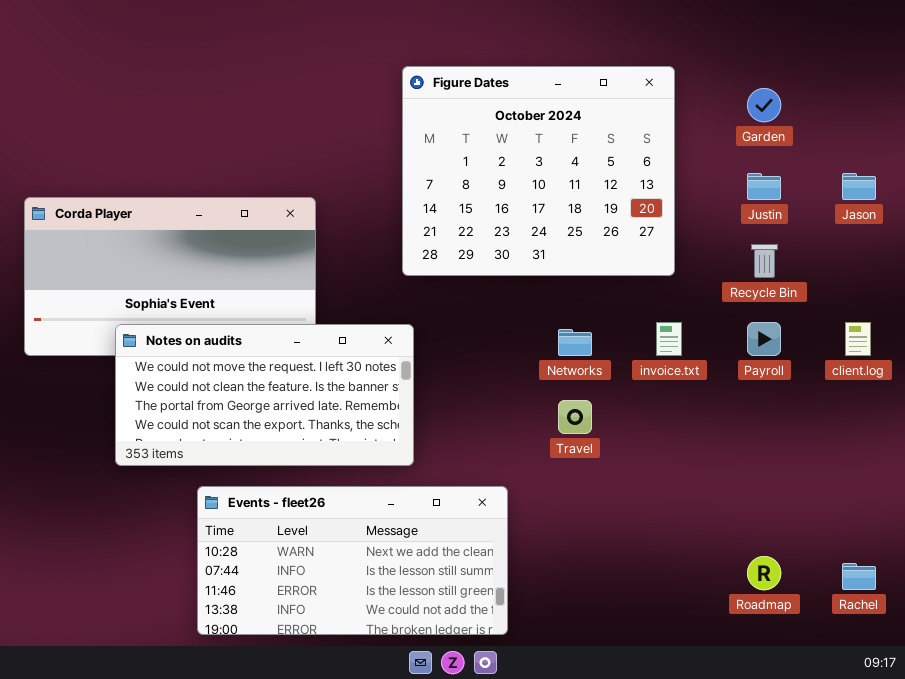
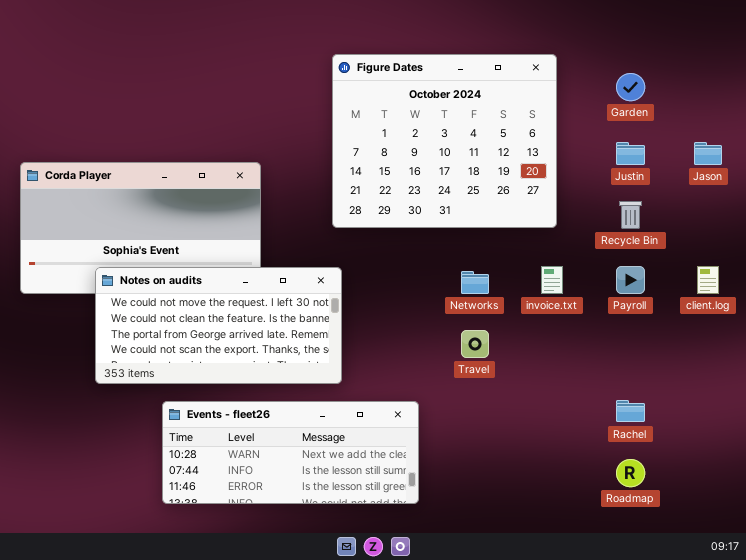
Events - fleet26: [197,486,508,635] -> [162,401,419,504], resized
Rachel: [842,563,876,590] -> [616,400,645,422], moved

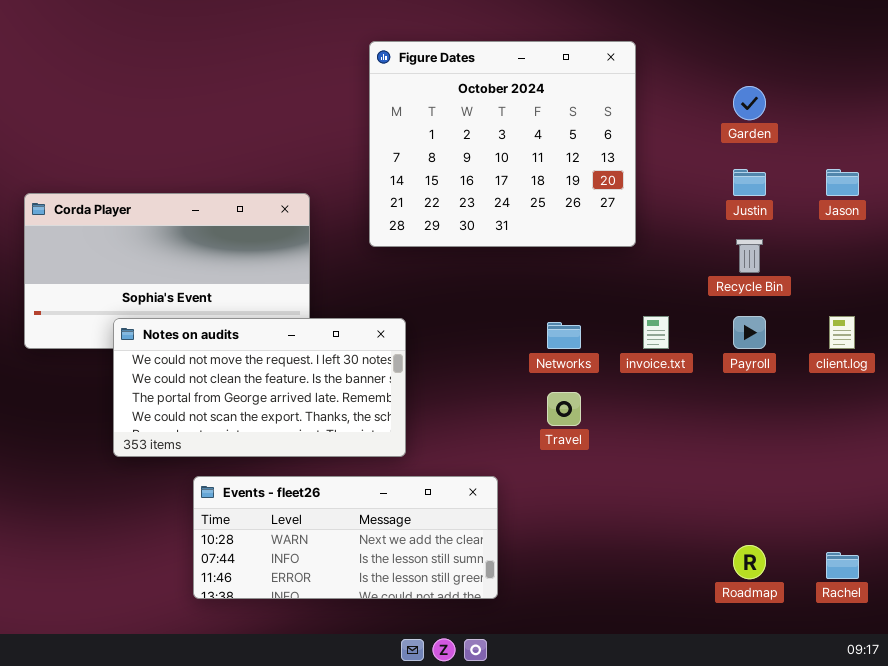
Figure Dates: [332,54,557,228] -> [369,41,636,247], moved
Rachel: [616,400,645,422] -> [826,552,859,579], moved

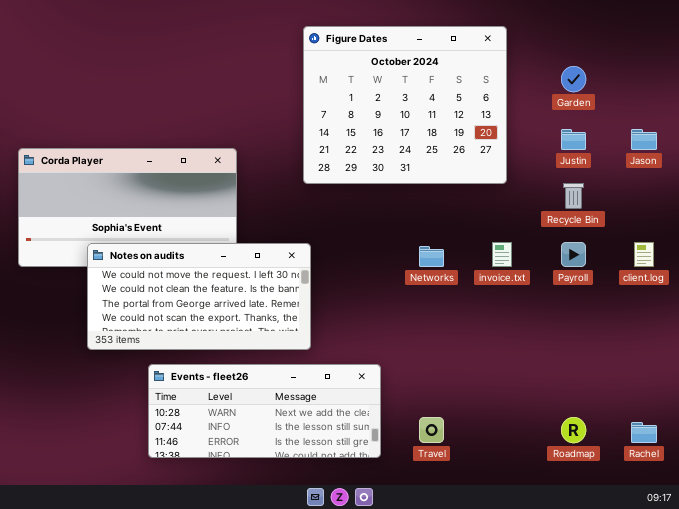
Figure Dates: [369,41,636,247] -> [303,26,507,184], moved
Travel: [547,392,581,426] -> [419,417,444,443], moved

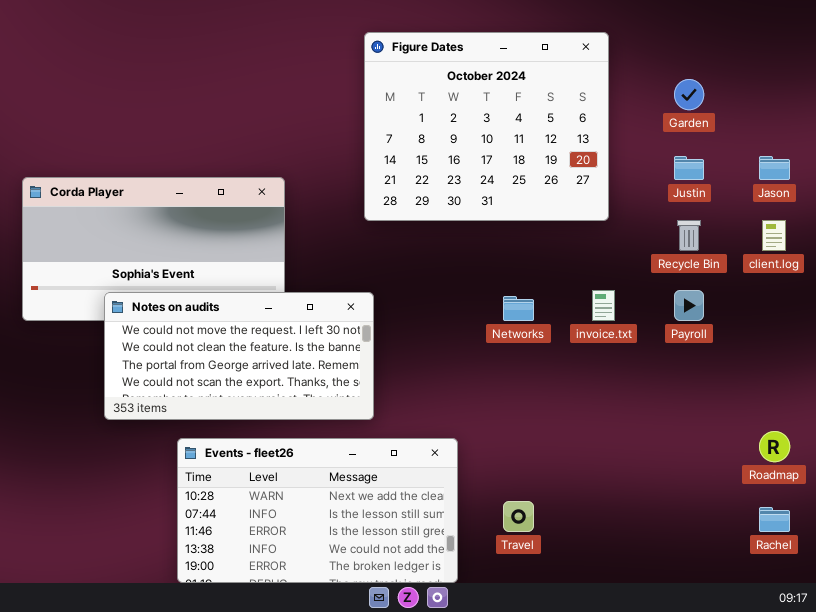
client.log: [634,242,654,267] -> [762,220,786,251], moved
Events - fleet26: [148,364,381,458] -> [177,438,458,583], resized
Roadmap: [561,417,586,443] -> [759,431,790,462], moved

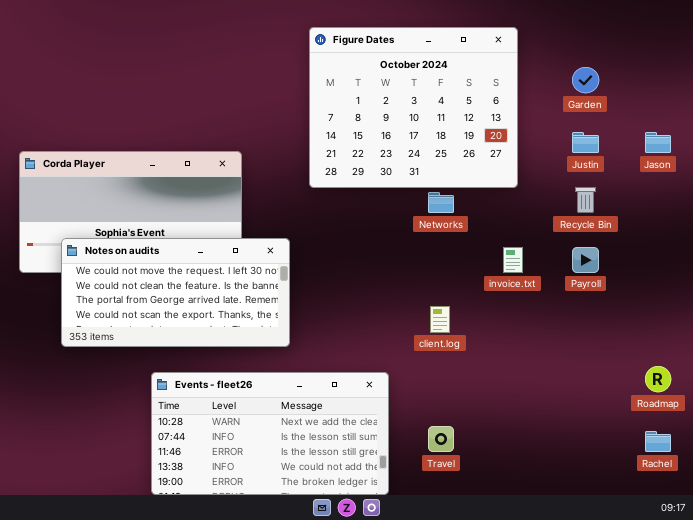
client.log: [762,220,786,251] -> [430,306,450,333], moved
Notes on audits: [104,292,374,420] -> [61,238,290,347], moved
Networks: [503,296,534,321] -> [428,192,454,213], moved

